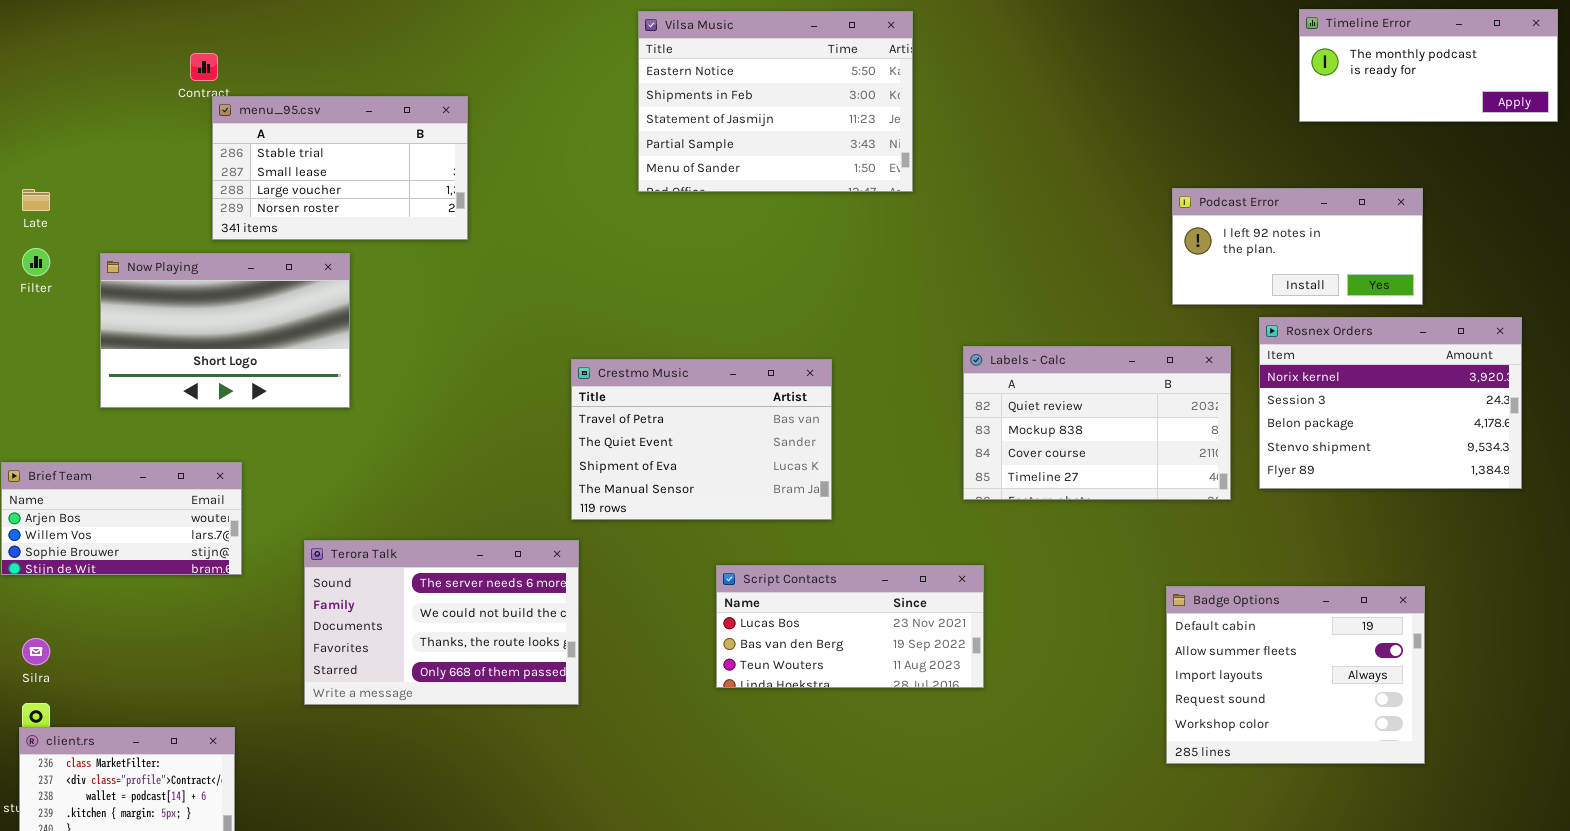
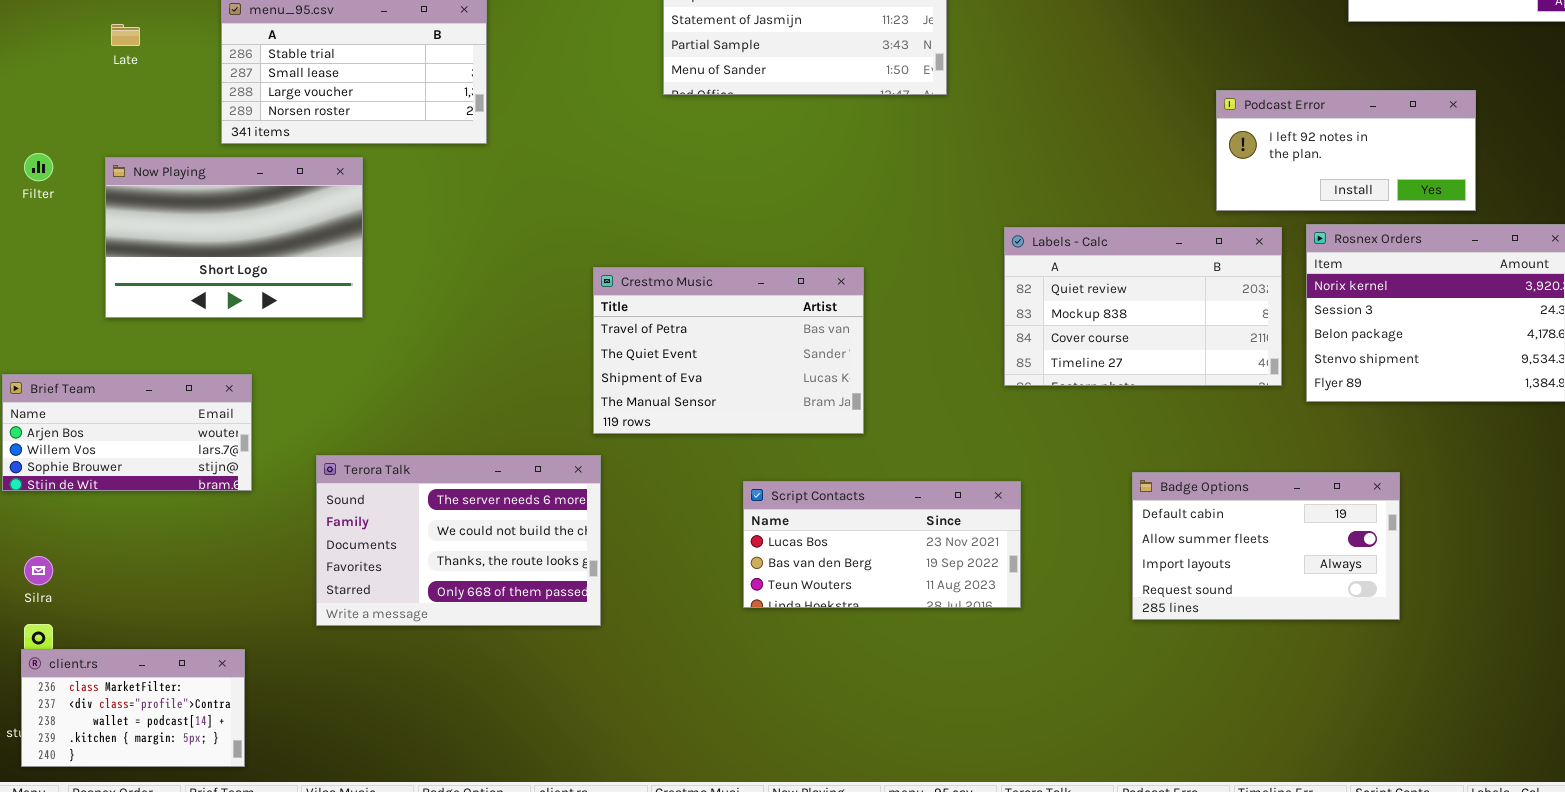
Late: [22,189,50,211] -> [111,24,140,46], moved
Labels - Calc: [963,346,1231,500] -> [1004,227,1282,386], moved
Badge Options: [1166,586,1425,764] -> [1132,472,1400,620], moved, resized

